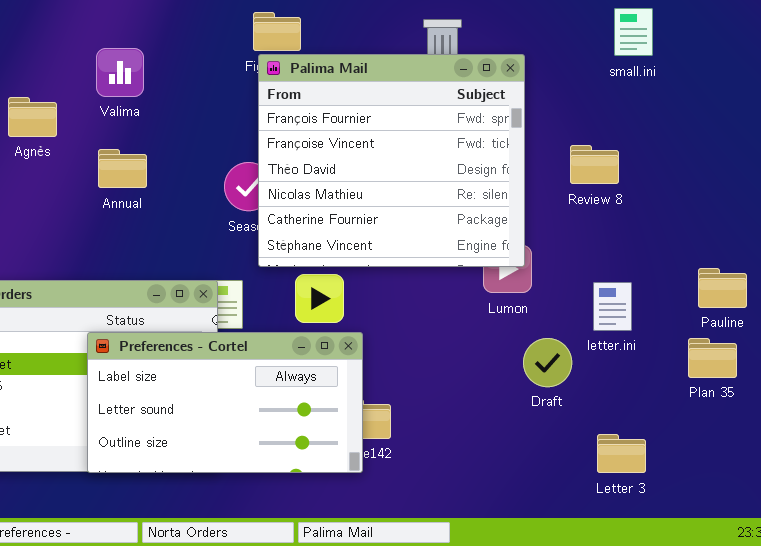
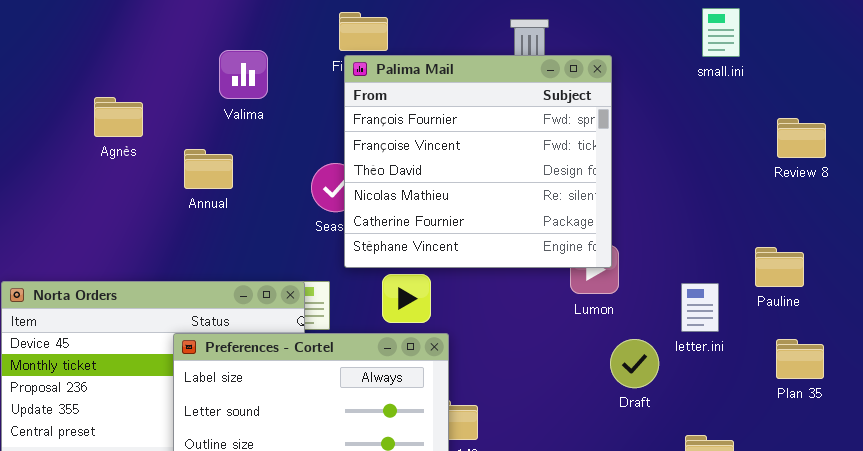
Valima: [96,48,144,97] -> [219,50,268,99], moved
Review 8: [570,145,619,184] -> [777,118,826,158], moved
Pauline: [698,268,747,308] -> [755,247,804,287], moved

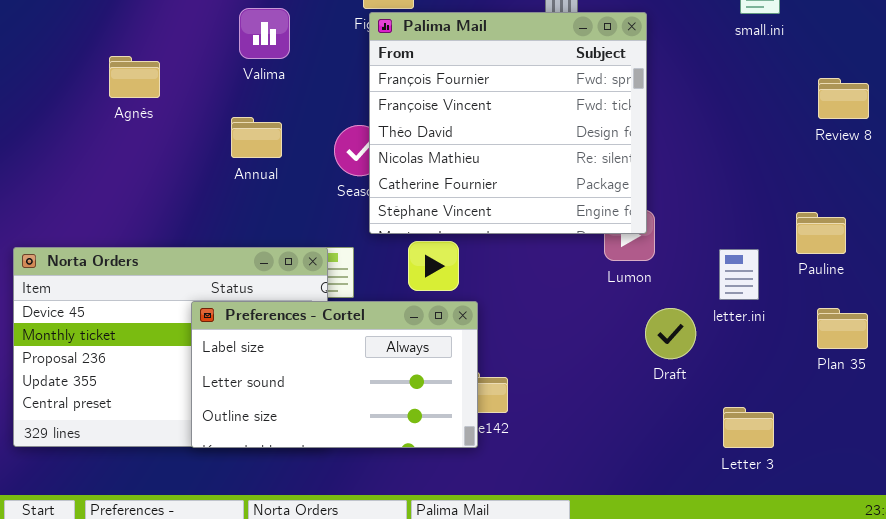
Annual: [184,149,233,189] -> [231,117,282,158], moved

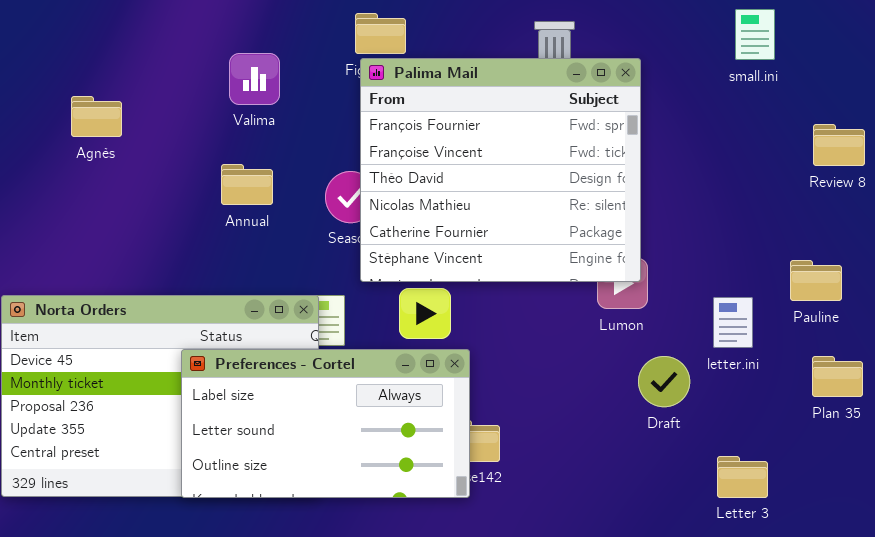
Agnès: [109,56,160,98] -> [71,96,122,137], moved

